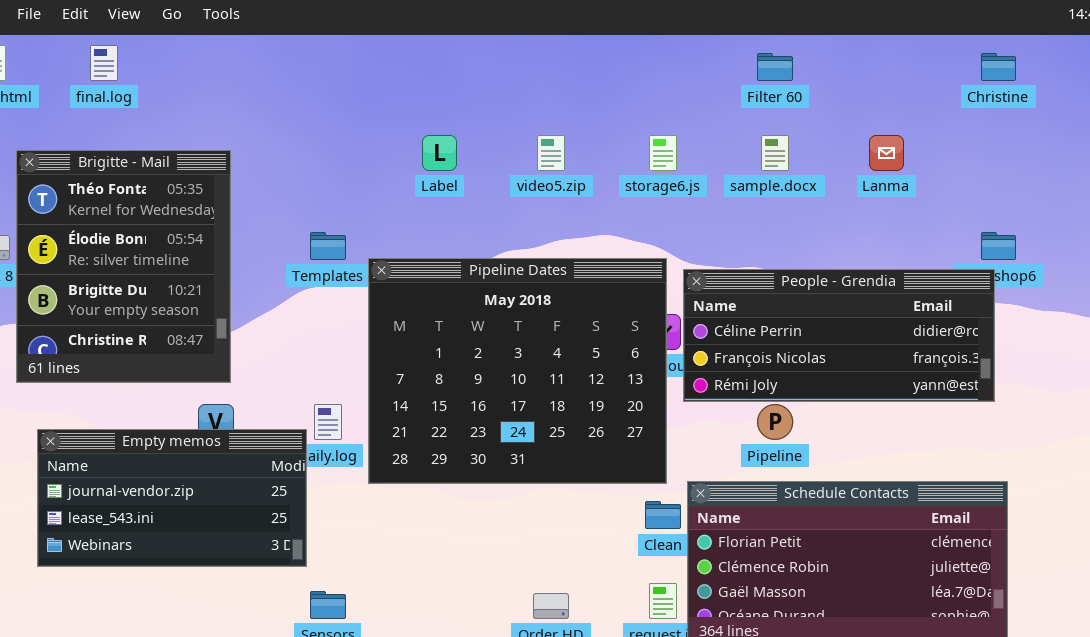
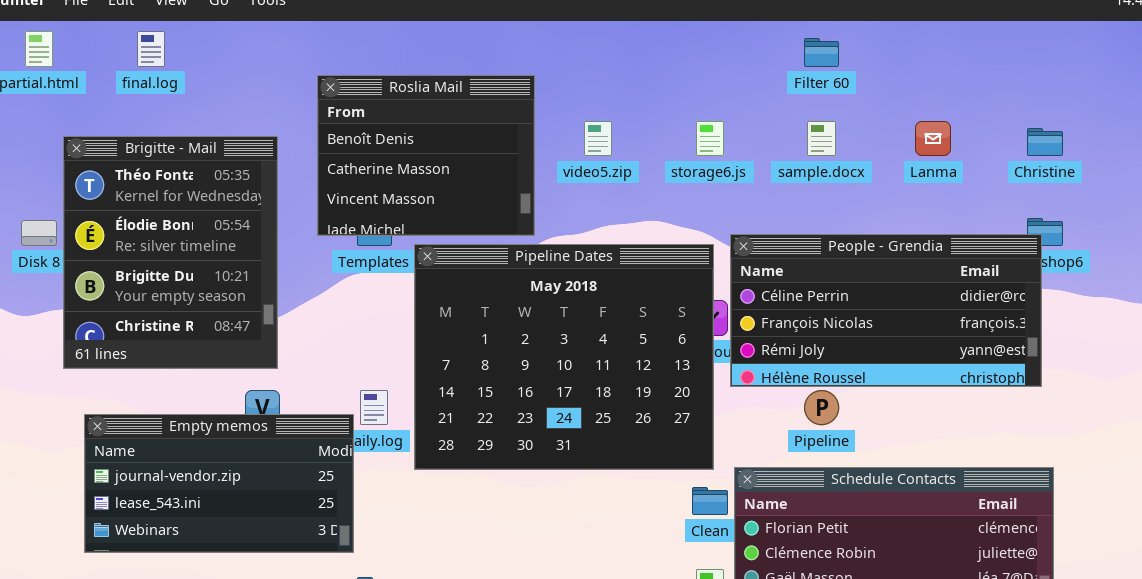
Christine: [981,53,1016,81] -> [1027,128,1063,156], moved
Roslia Mail: none -> [317,75,535,236], opened
People - Grendia: [683,269,995,402] -> [730,234,1042,387], resized

